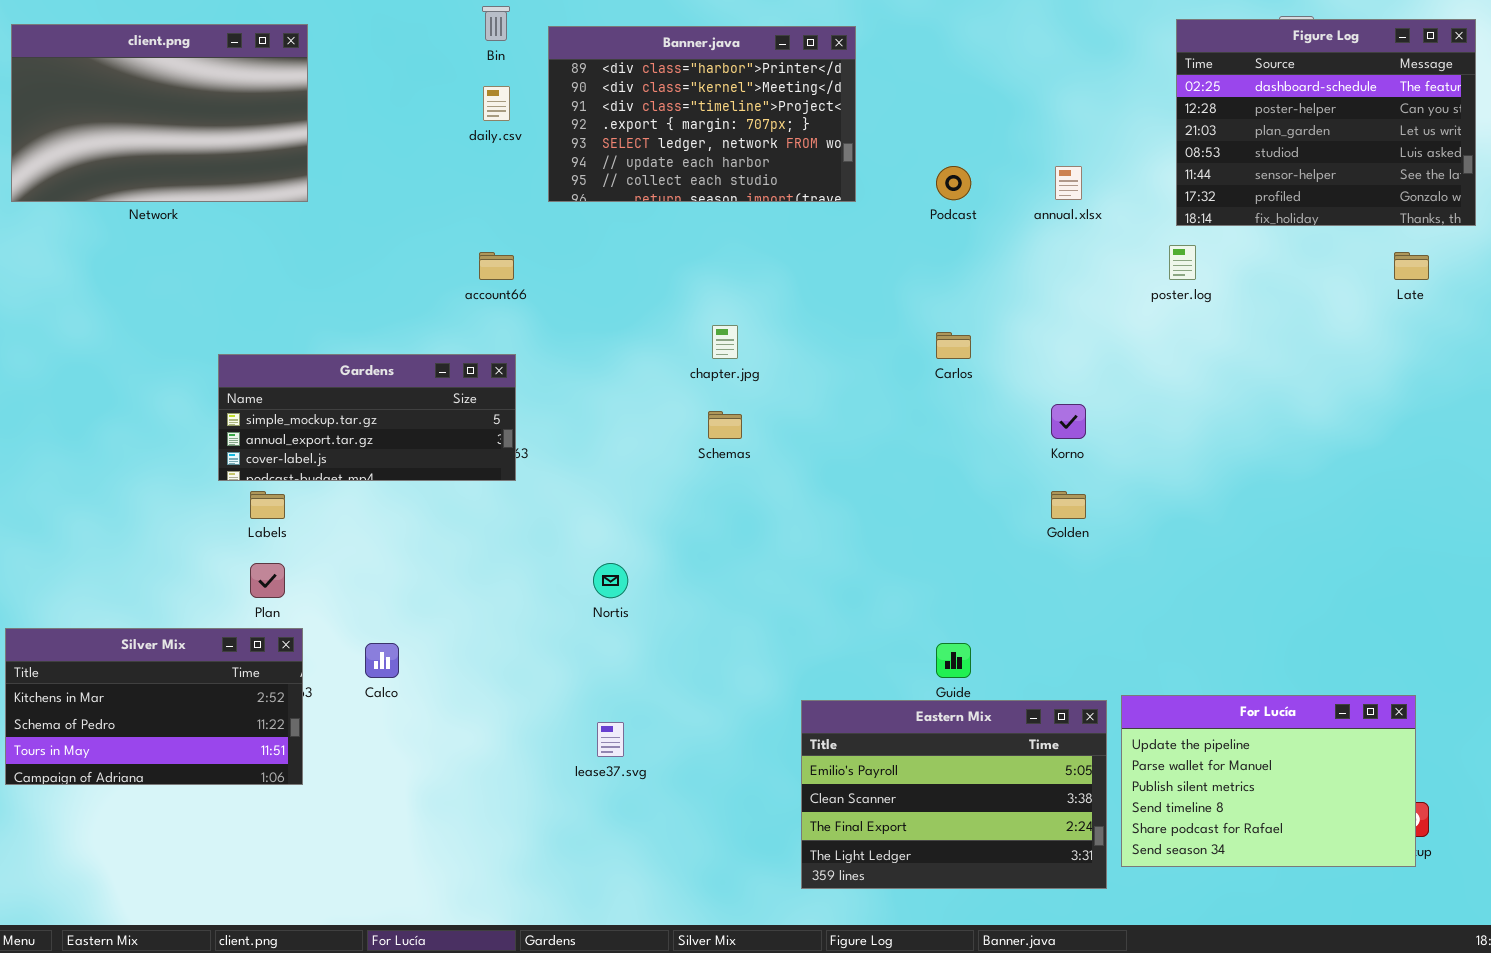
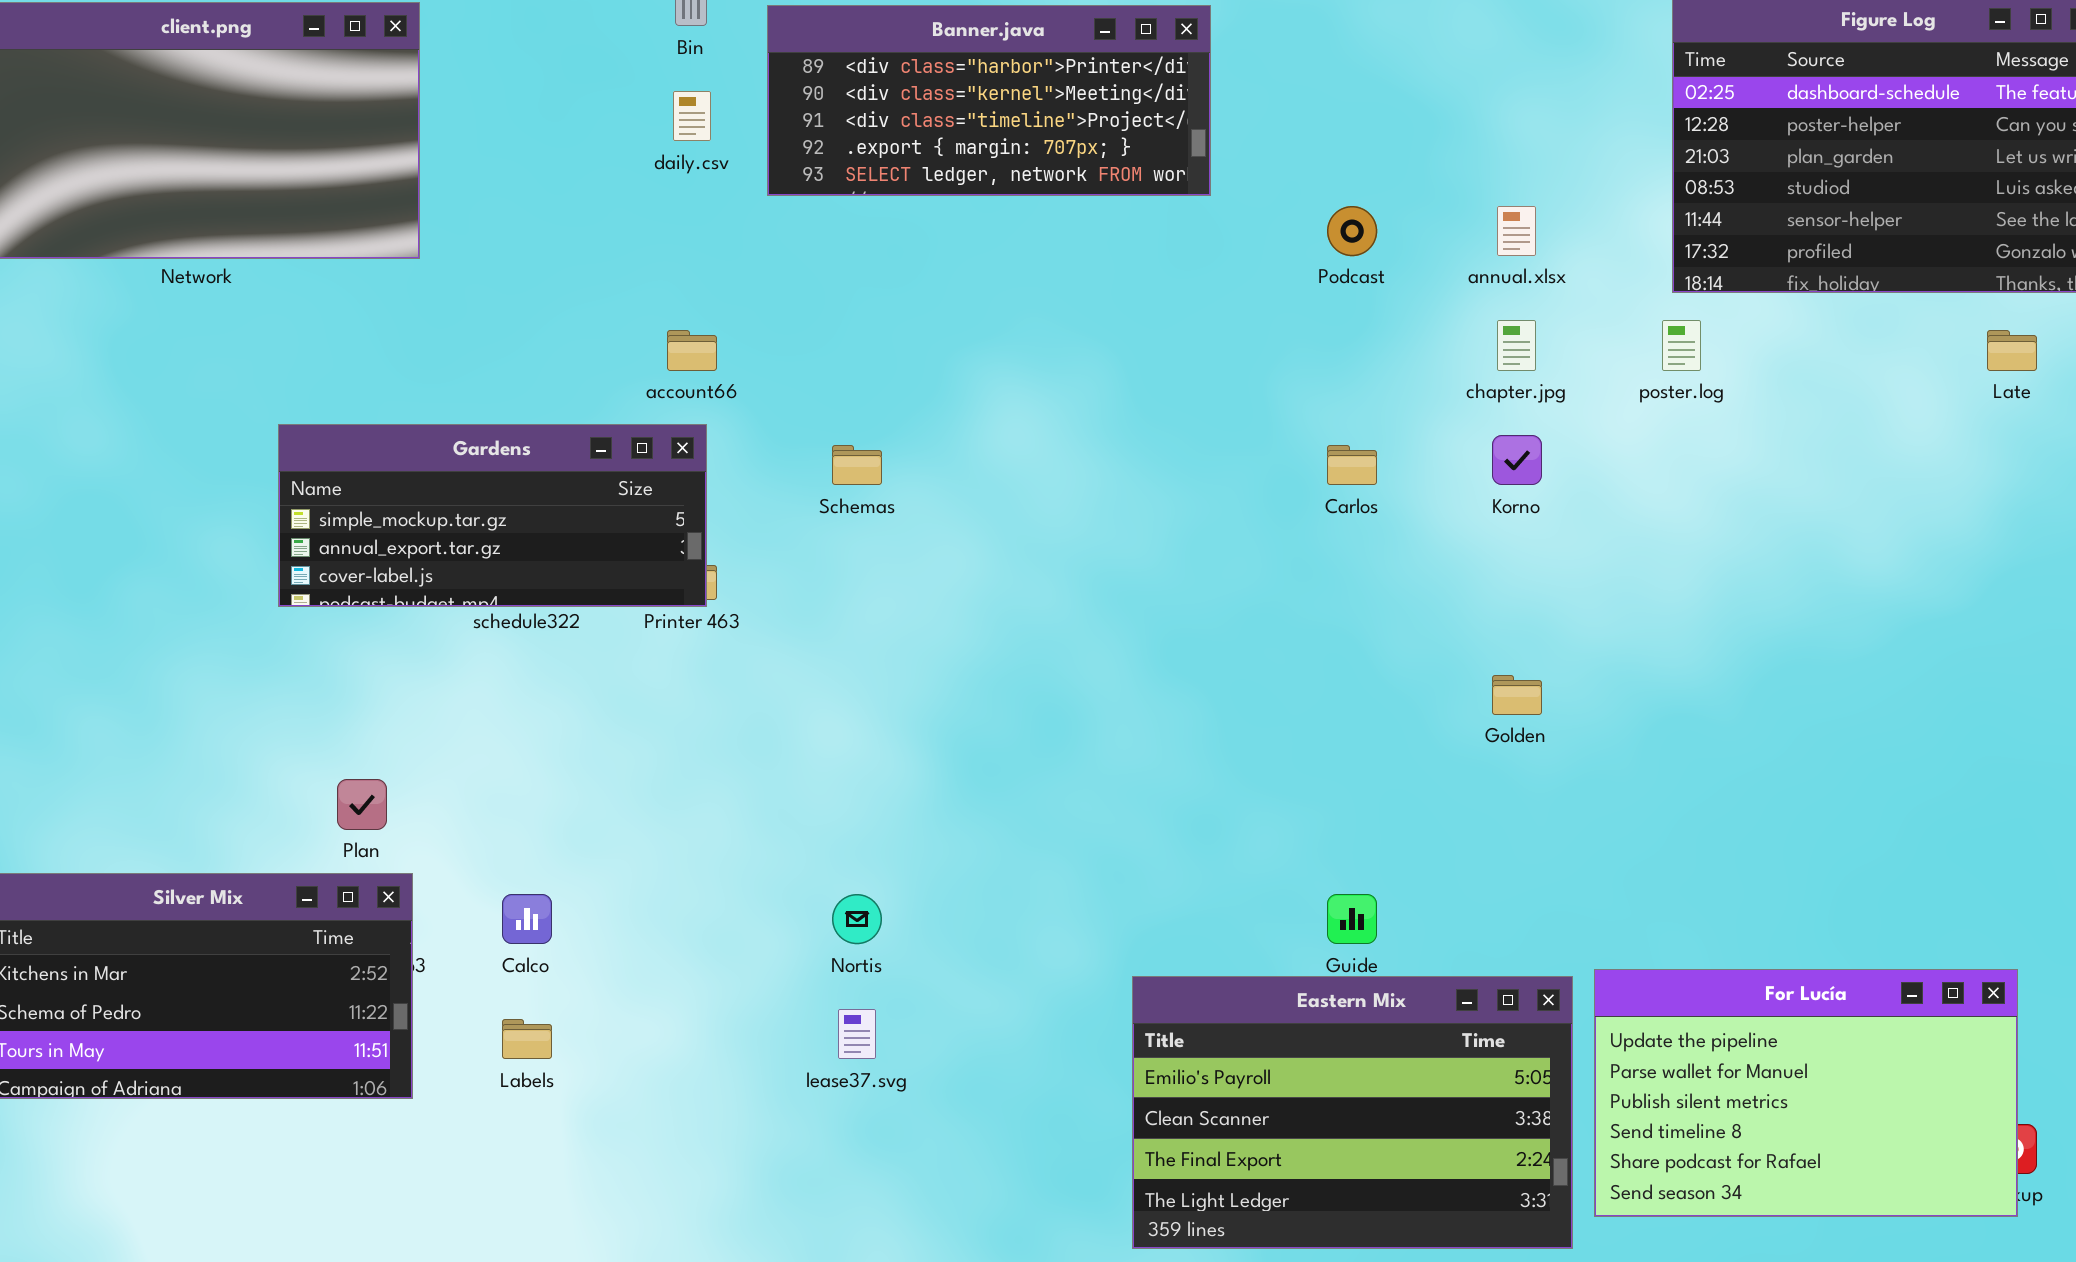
Banner.java: [548,26,856,202] -> [767,5,1211,196], resized
chapter.jpg: [712,325,738,359] -> [1497,320,1536,371], moved
Gardens: [218,354,516,481] -> [278,424,707,607], moved
Korno: [1051,404,1086,439] -> [1492,435,1542,485], moved
Schemas: [708,411,742,439] -> [832,445,882,485], moved
Labels: [250,491,285,519] -> [502,1019,552,1059], moved
Nortis: [593,563,628,598] -> [832,894,882,944], moved

